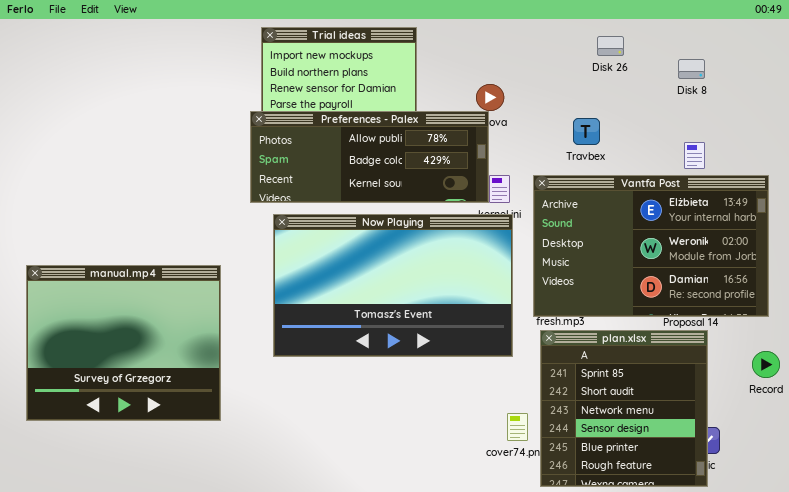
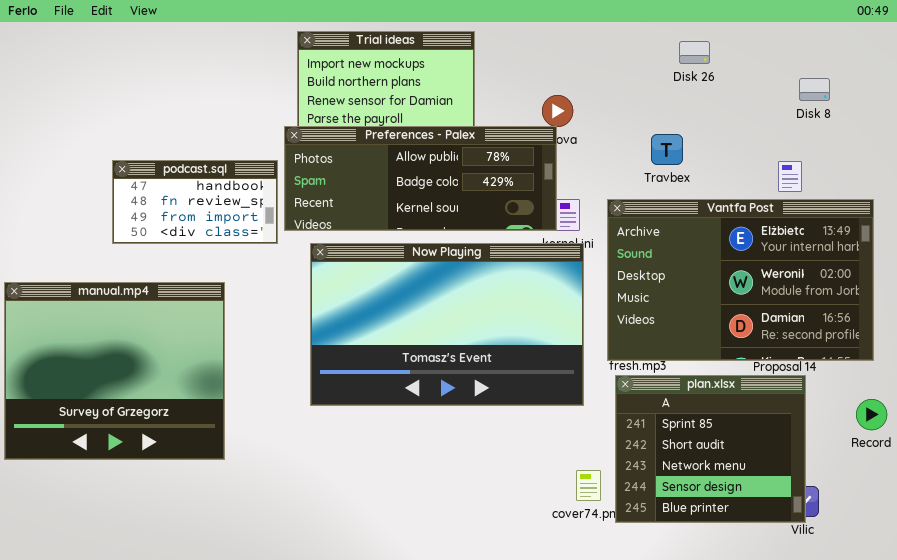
Disk 8: [678,59,705,79] -> [799,78,830,101], moved
podcast.sql: none -> [112,160,278,244], opened
manual.mp4: [26,265,221,421] -> [4,282,225,460], moved
plan.xlsx: [540,330,708,487] -> [615,375,806,523], resized

